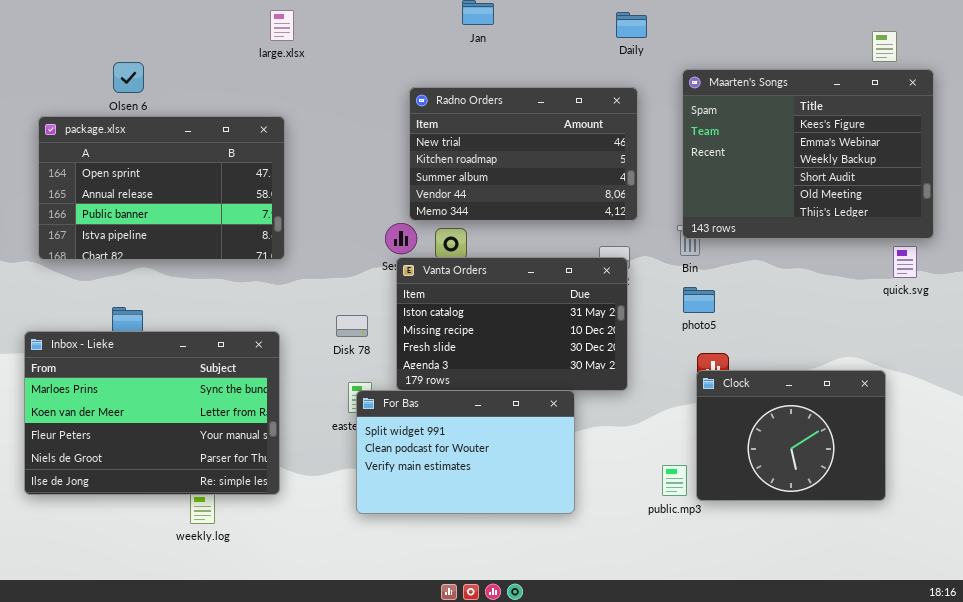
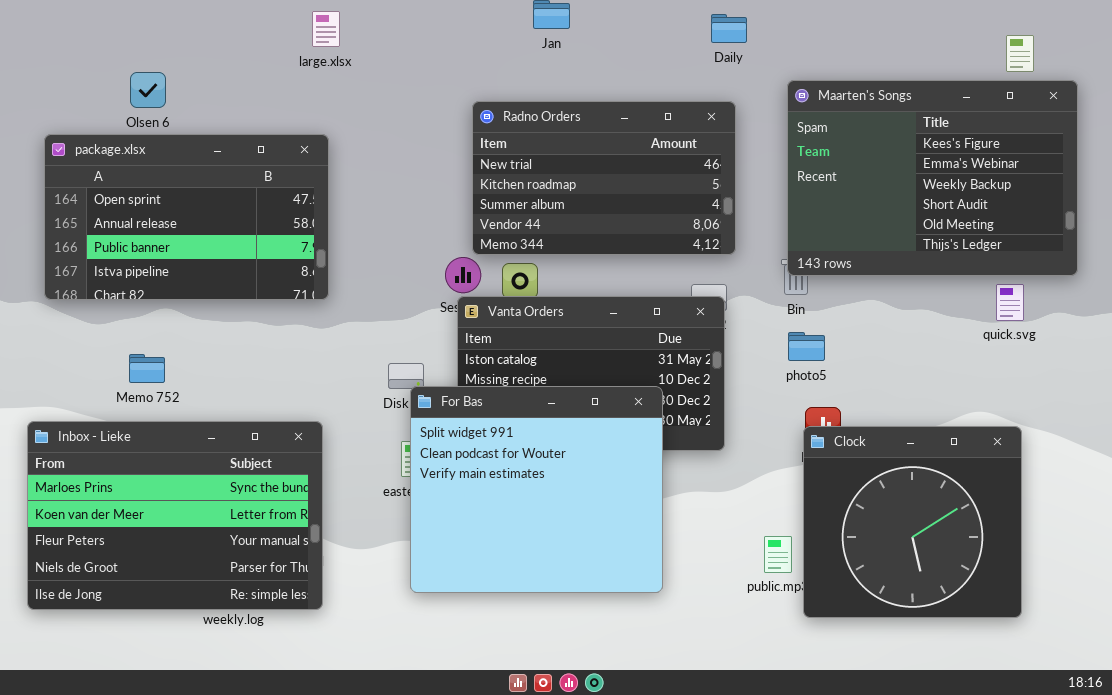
quick.svg: [893,246,917,278] -> [996,284,1024,321], moved
Inbox - Lieke: [24,331,280,495] -> [27,421,323,610], moved
Clock: [696,370,886,501] -> [803,426,1022,618], resized
For Bas: [356,390,575,514] -> [410,386,663,593], resized

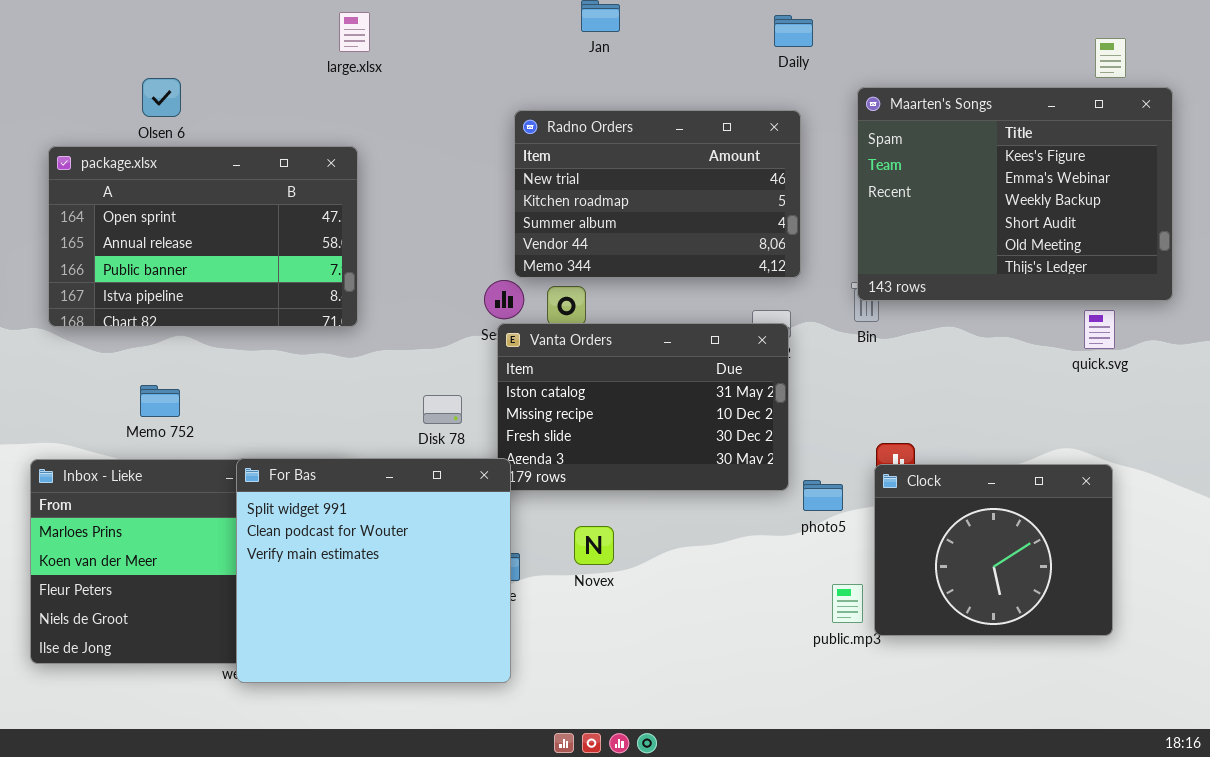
photo5: [788,332,825,361] -> [803,480,843,511], moved
For Bas: [410,386,663,593] -> [236,458,511,683], moved
Clock: [803,426,1022,618] -> [874,464,1113,636], resized

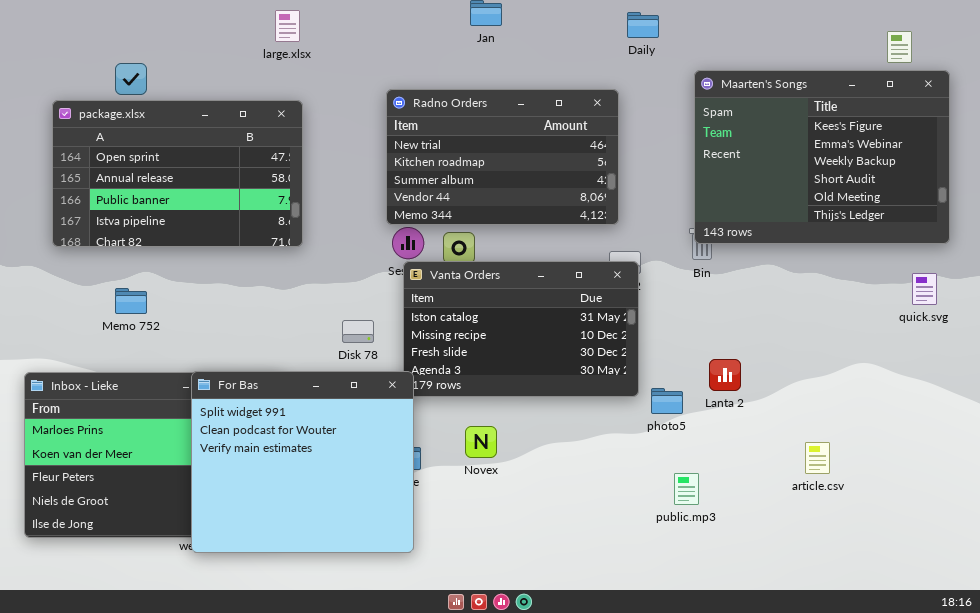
Radno Orders: [514,110,801,278] -> [386,89,619,225], moved
package.xlsx: [48,146,358,327] -> [52,100,303,247], moved
quick.svg: [1084,310,1115,349] -> [912,273,937,305], moved
Memo 752: [140,385,180,417] -> [115,288,147,314], moved
Clock: [874,464,1113,636] -> none, closed

